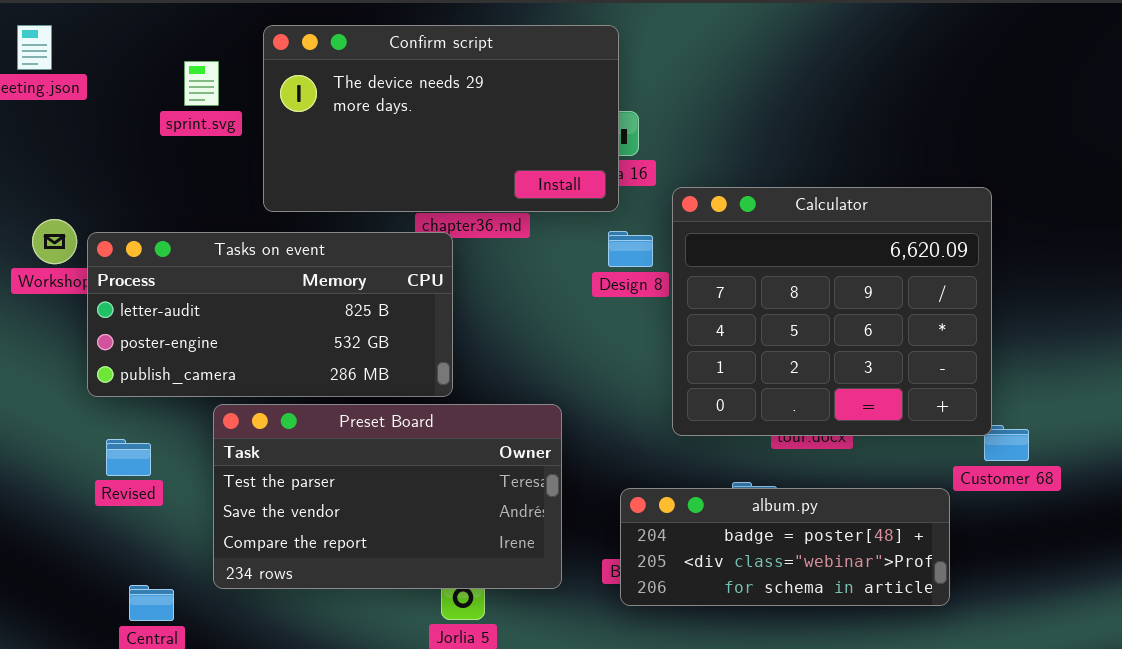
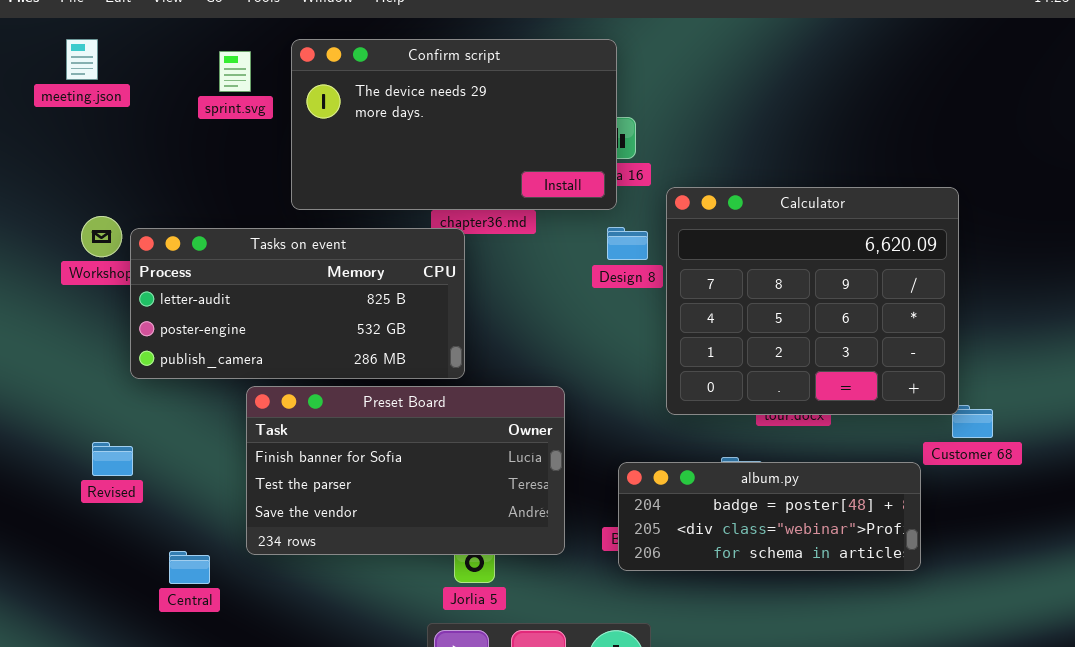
sprint.svg: [184,61,219,106] -> [219,51,251,92], moved
Preset Board: [213,404,562,589] -> [246,386,565,555], scrolled up 1 row
Revised: [106,439,151,476] -> [92,442,133,476], moved

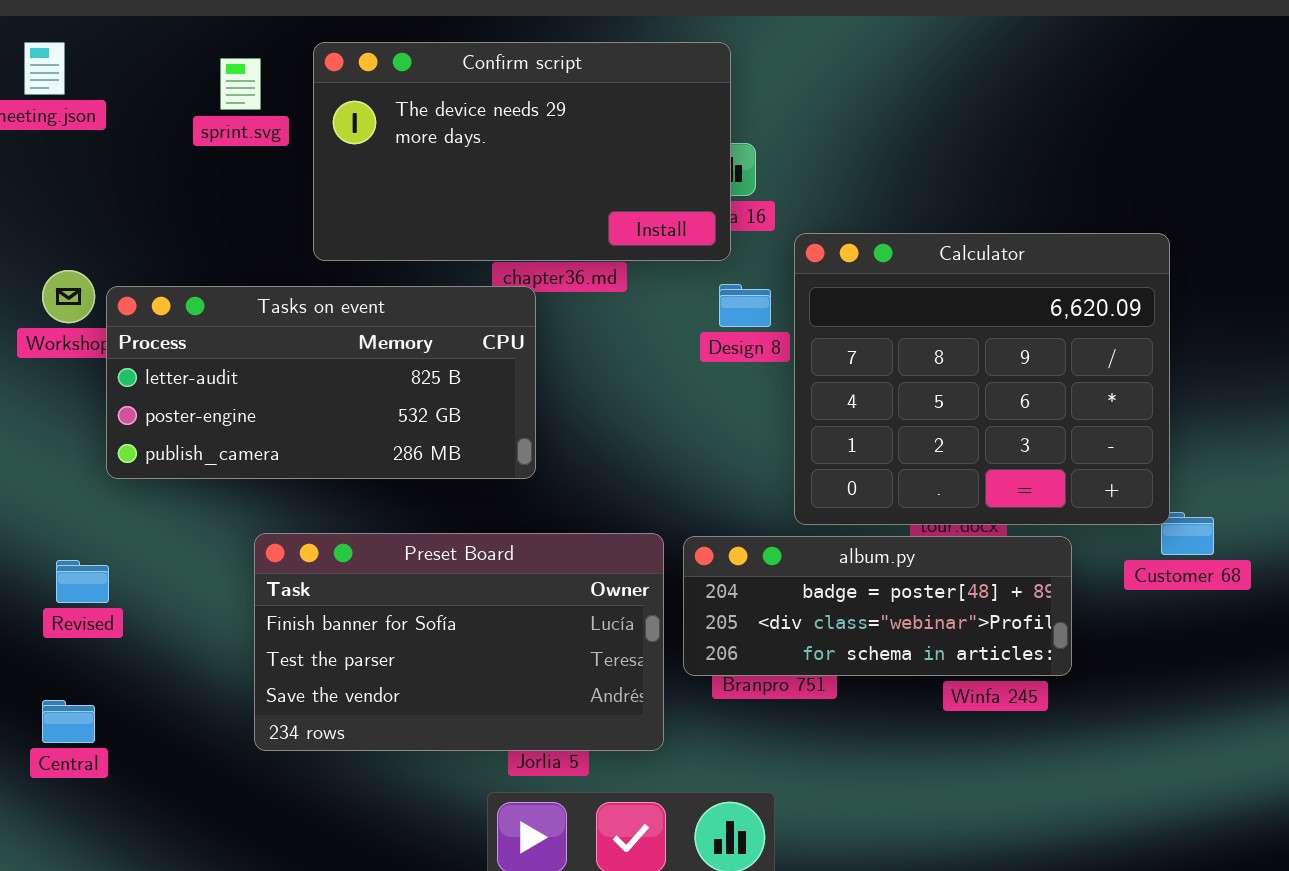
Preset Board: [246,386,565,555] -> [254,533,664,751], moved
album.py: [618,462,921,571] -> [683,536,1072,676], moved
Central: [169,551,210,584] -> [42,700,95,743], moved

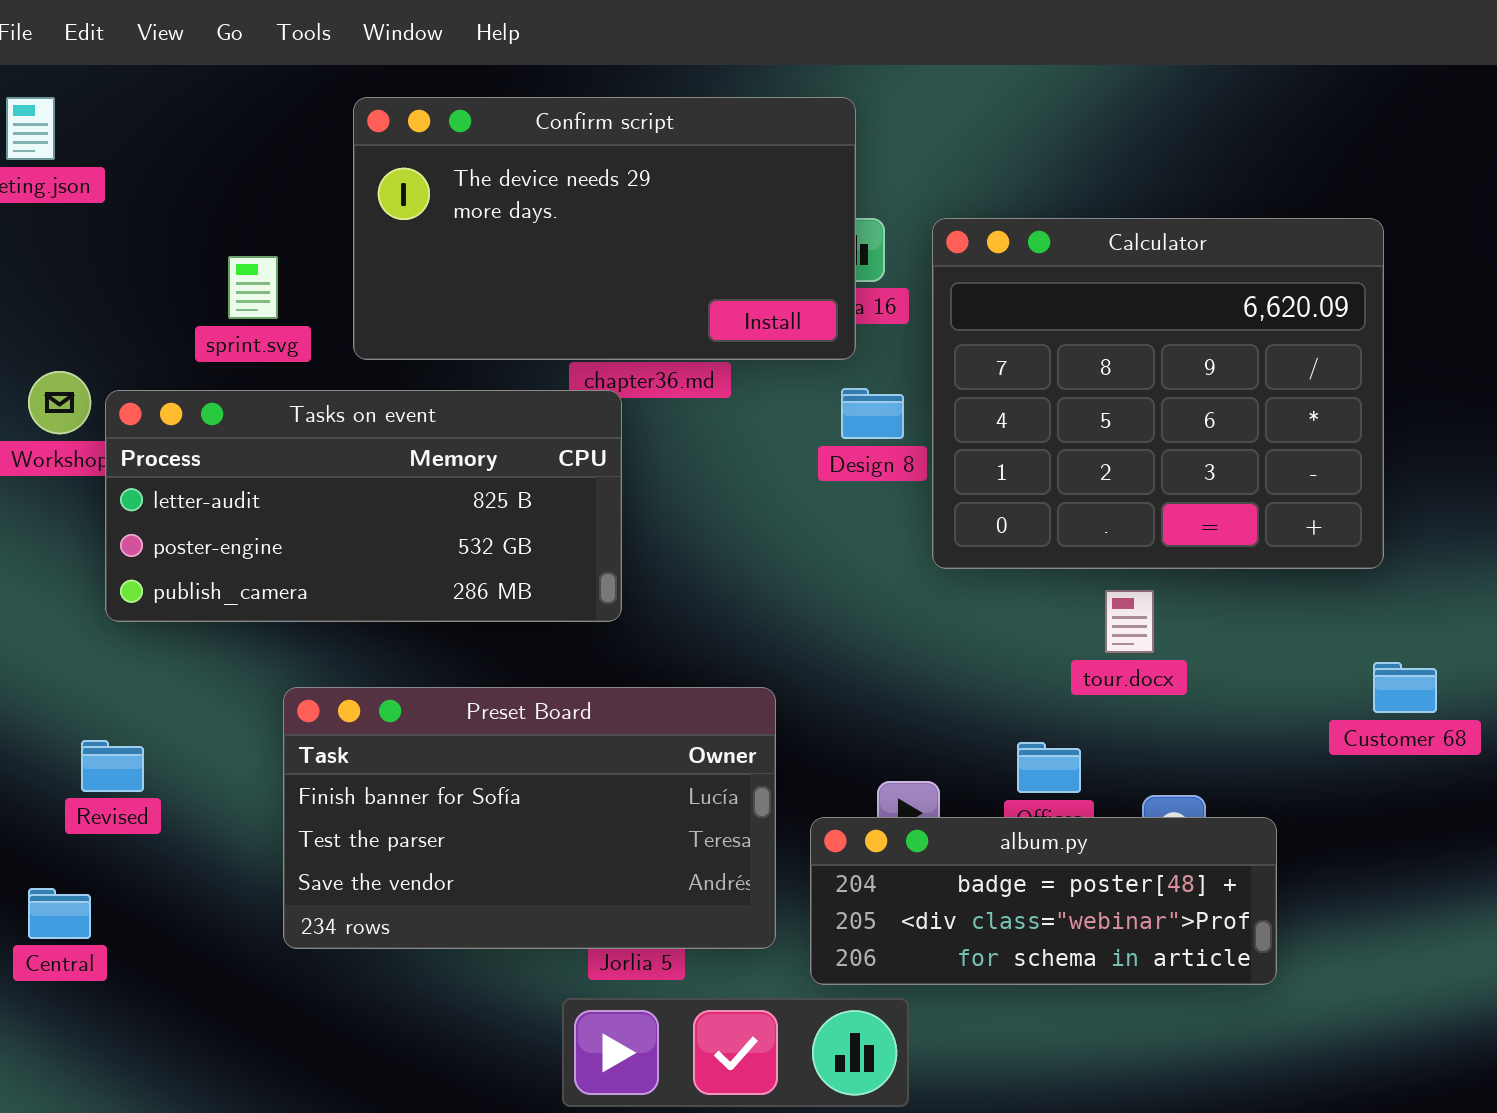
sprint.svg: [220,58,261,110] -> [228,256,278,319], moved
Calculator: [794,233,1170,525] -> [932,218,1384,569], moved
album.py: [683,536,1072,676] -> [810,817,1277,985], moved
Revised: [56,560,109,603] -> [81,740,144,792], moved

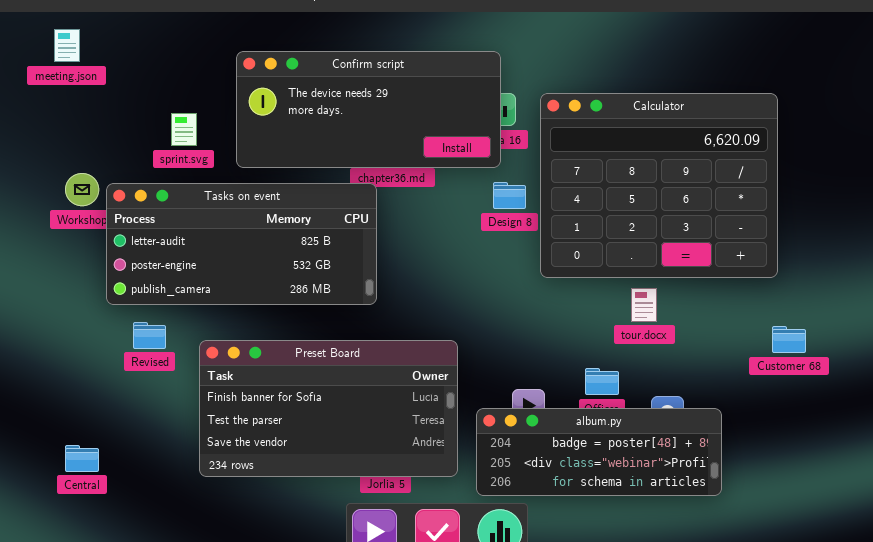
Confirm script: [353,97,856,360] -> [236,51,501,168], resized
Revised: [81,740,144,792] -> [133,322,166,349], moved

